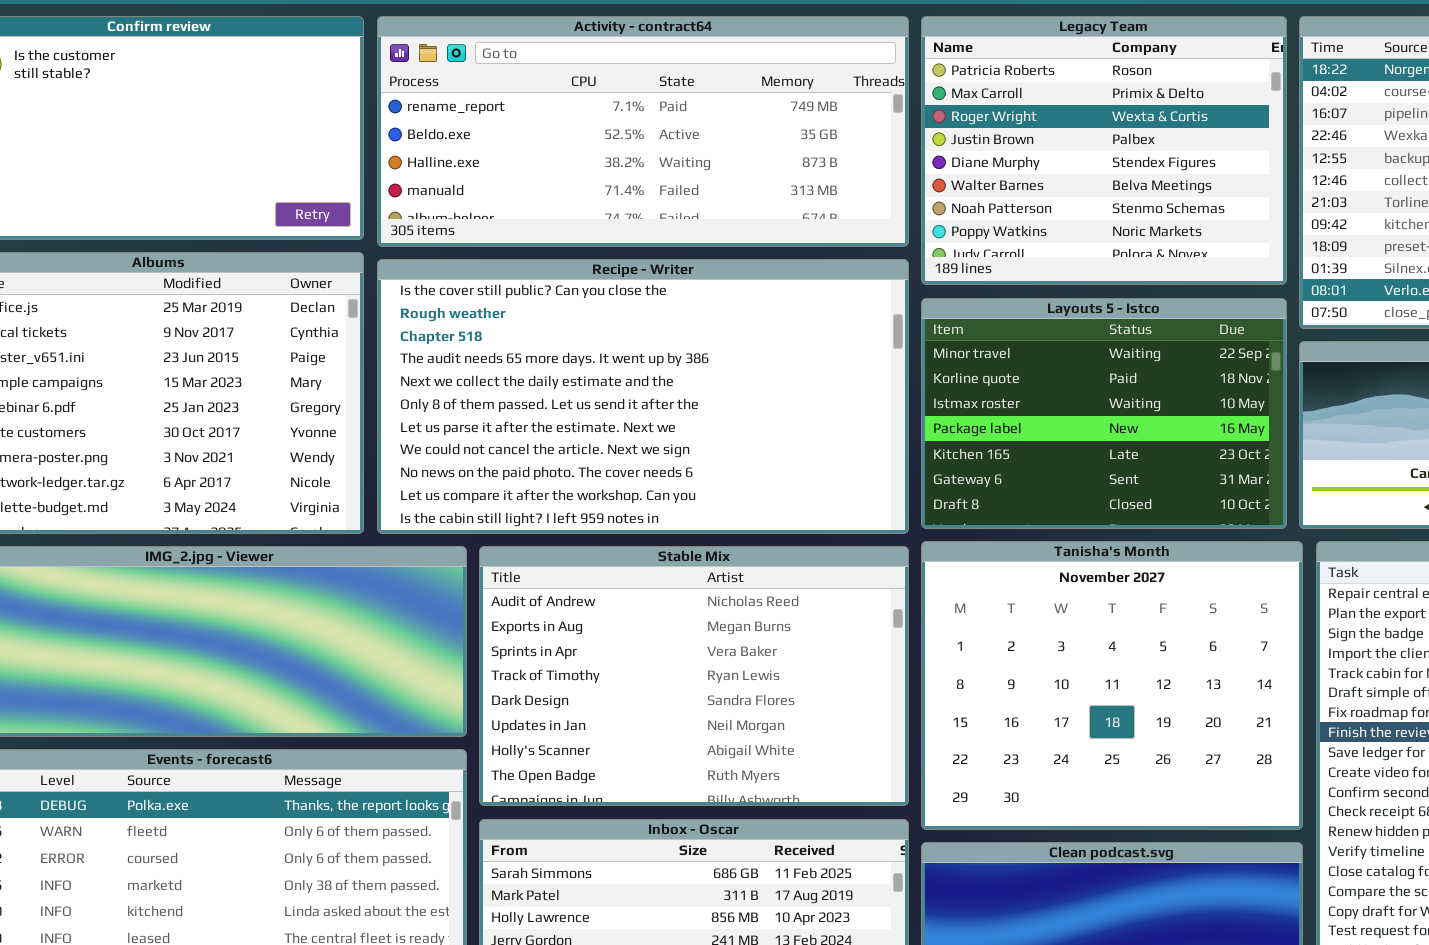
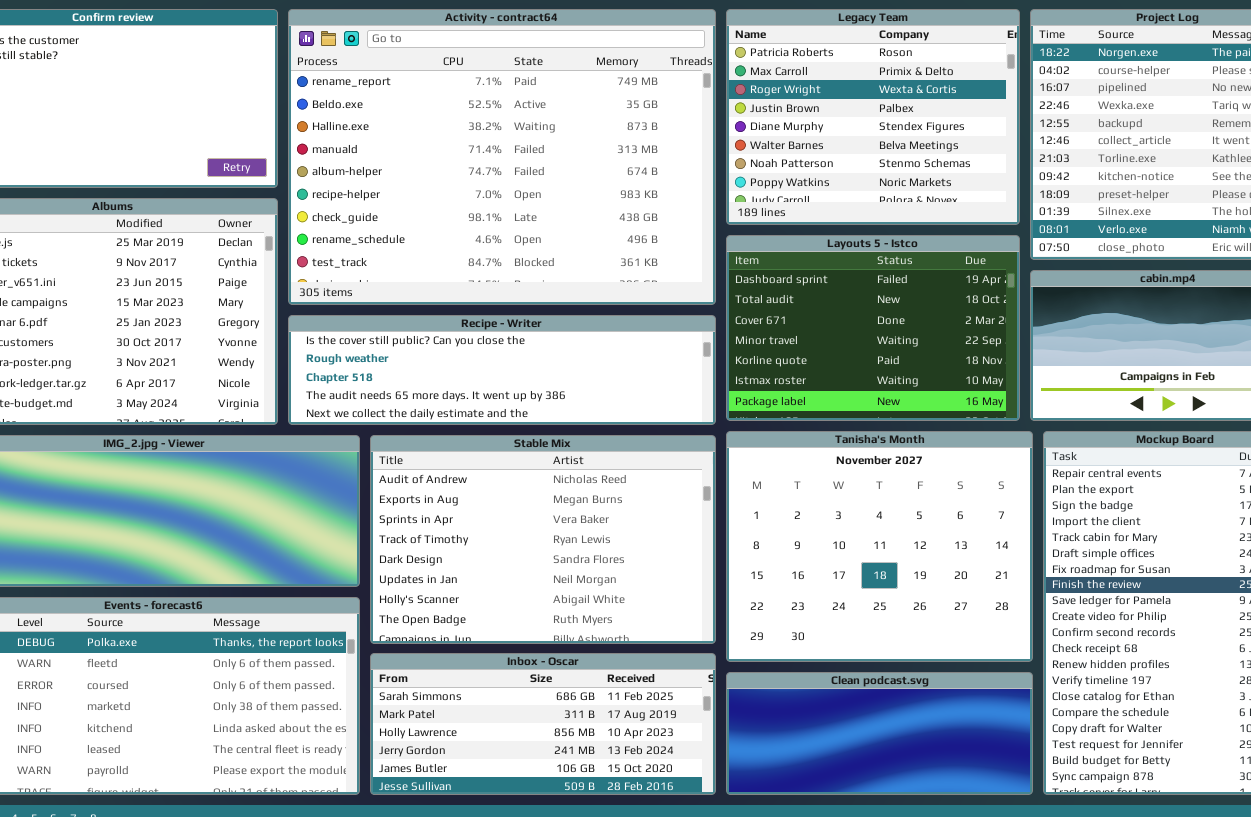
Activity - contract64: [377,16,909,247] -> [288,9,716,305], resized
Recipe - Writer: [377,259,909,534] -> [288,315,716,425], resized
Layouts 5 - Istco: [921,298,1287,529] -> [726,235,1020,421], scrolled up 3 rows

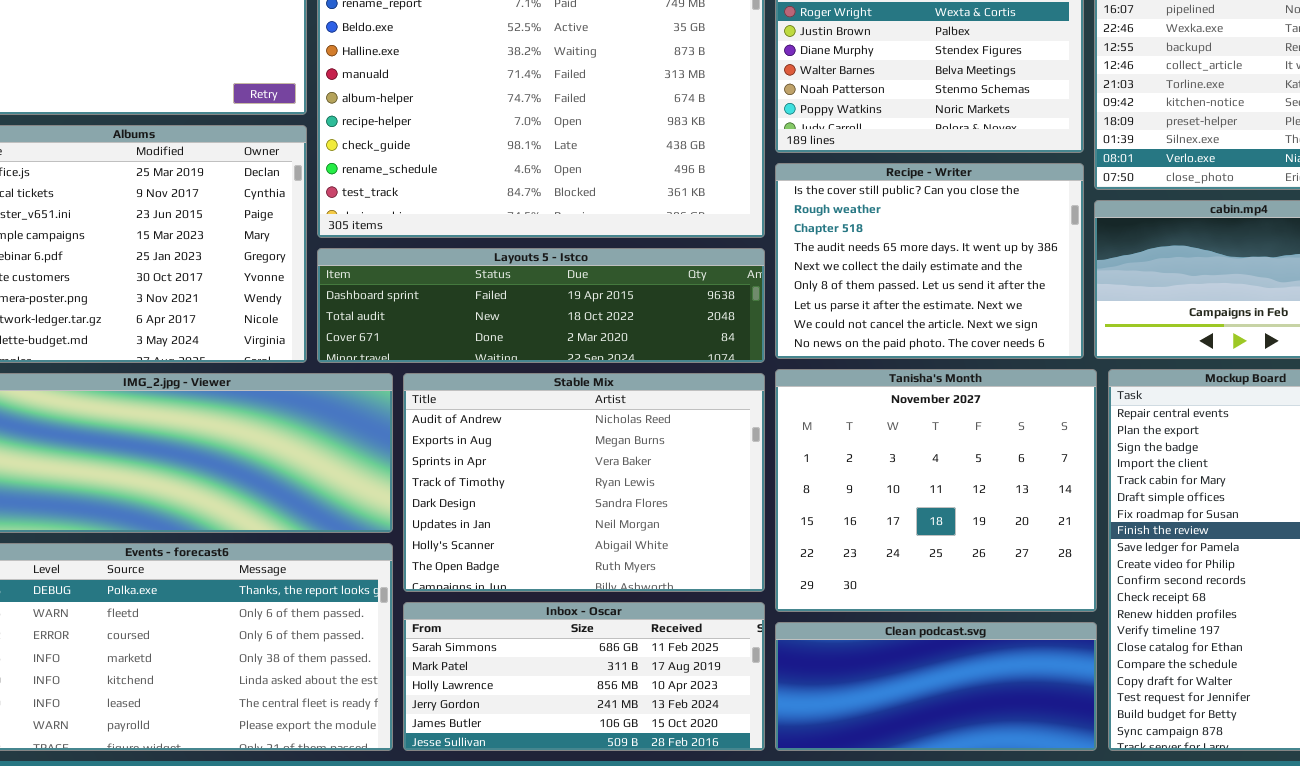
Layouts 5 - Istco: [726,235,1020,421] -> [317,248,765,363], moved, resized
Recipe - Writer: [288,315,716,425] -> [775,163,1084,359], moved, resized

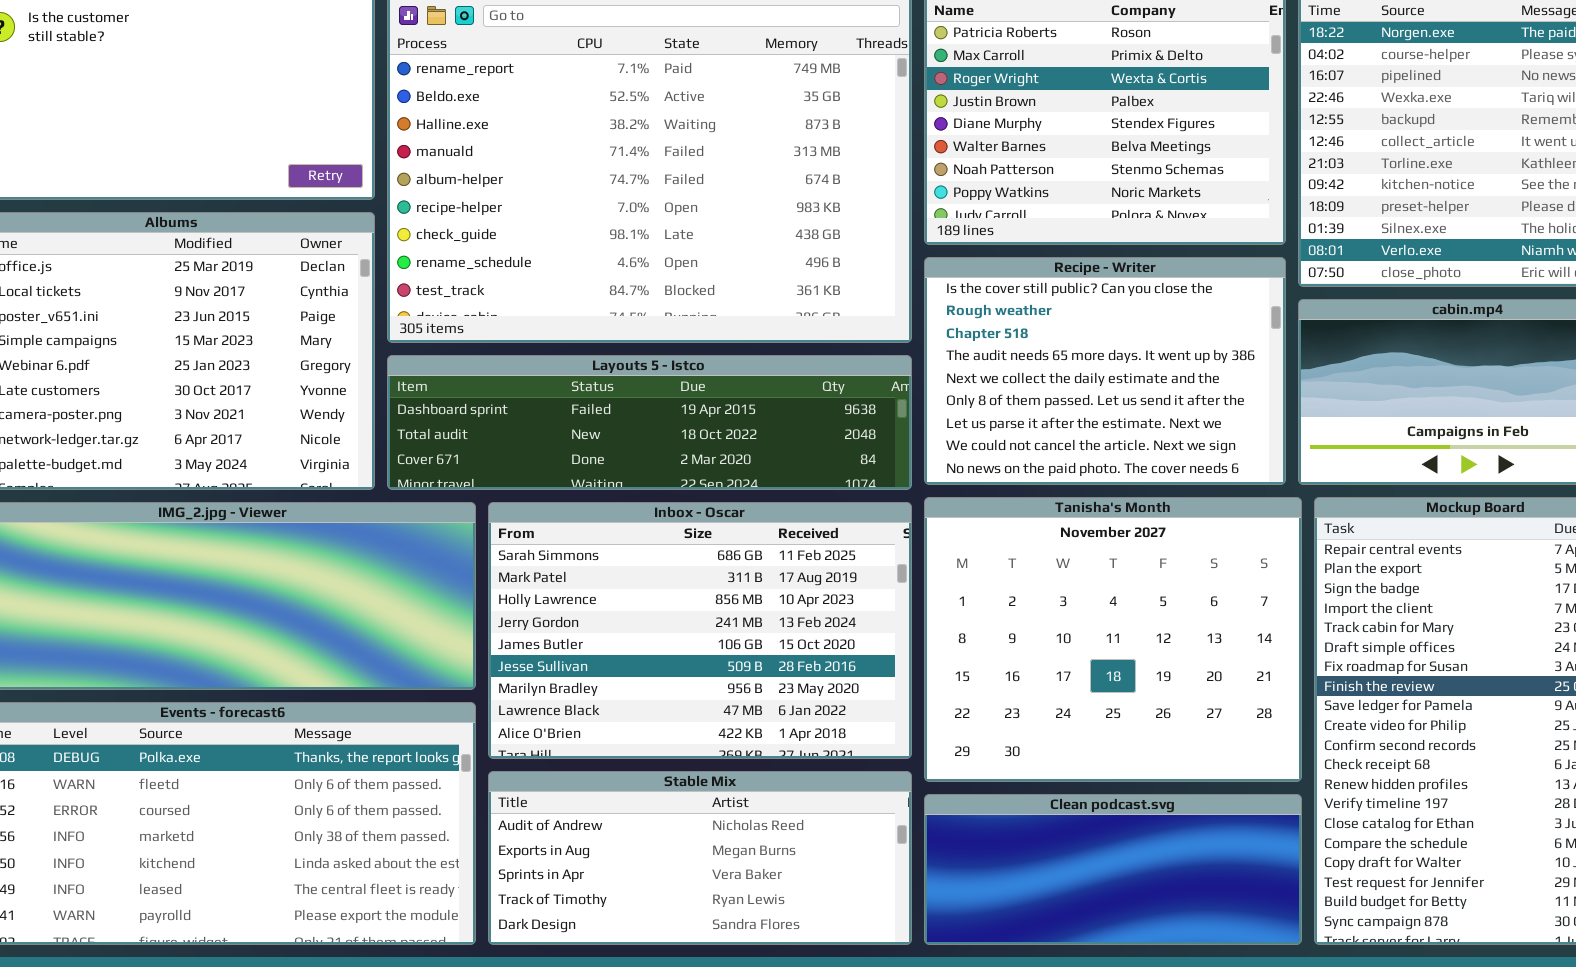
Stable Mix: [403,373,765,592] -> [488,771,912,945], moved, resized
Inbox - Oscar: [403,602,765,751] -> [488,502,912,759], moved, resized

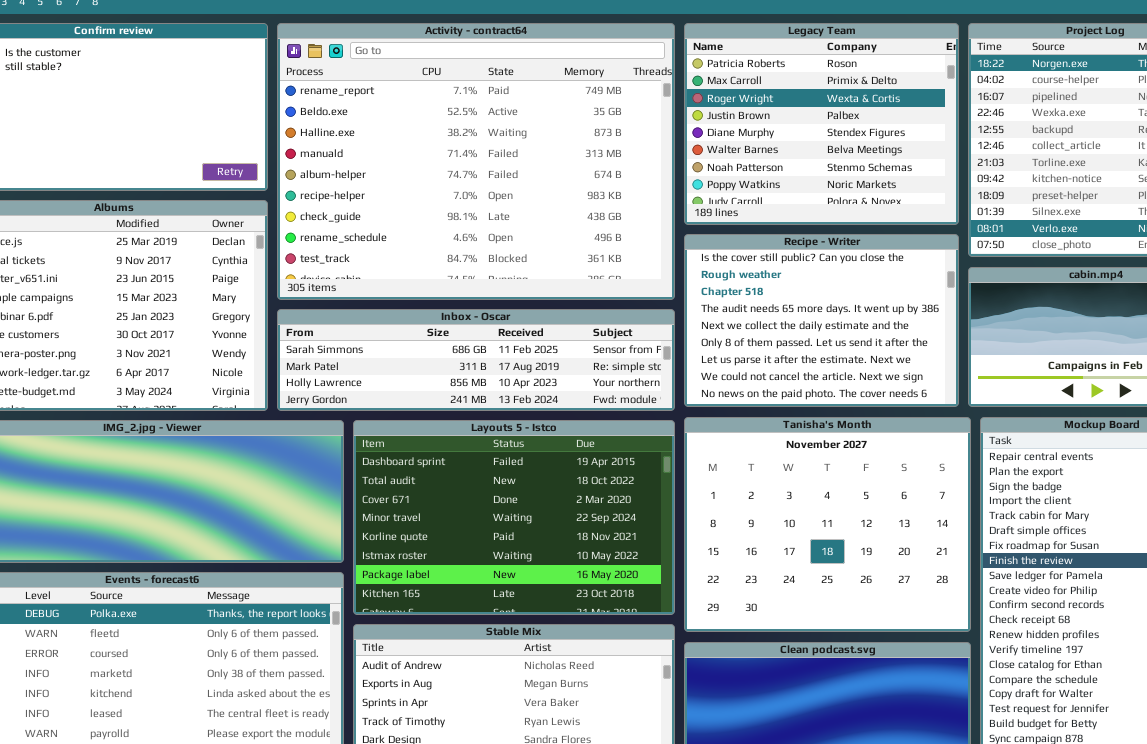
Layouts 5 - Istco: [387,355,912,490] -> [353,420,675,615], moved, resized
Inbox - Oscar: [488,502,912,759] -> [277,309,675,411], moved, resized

